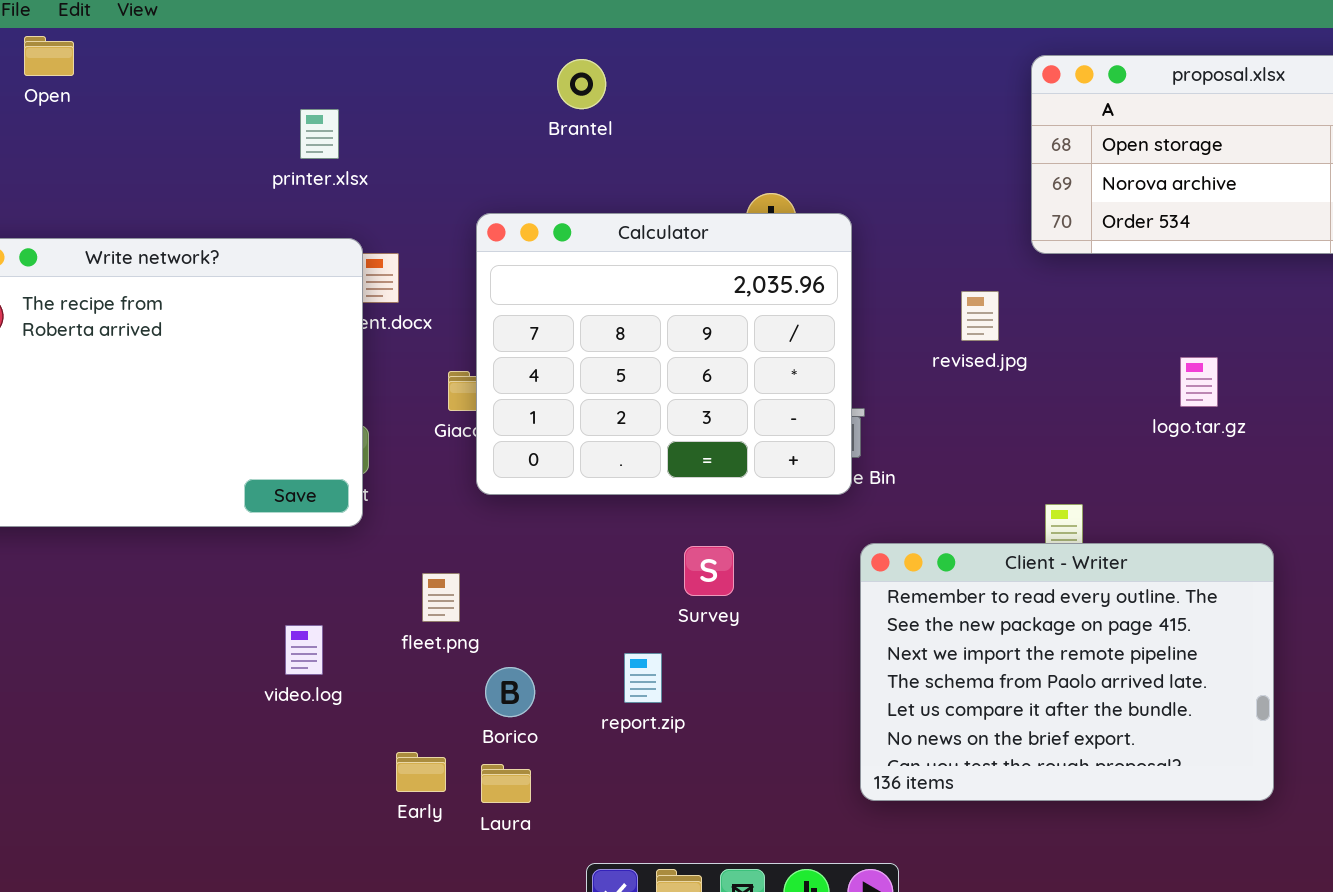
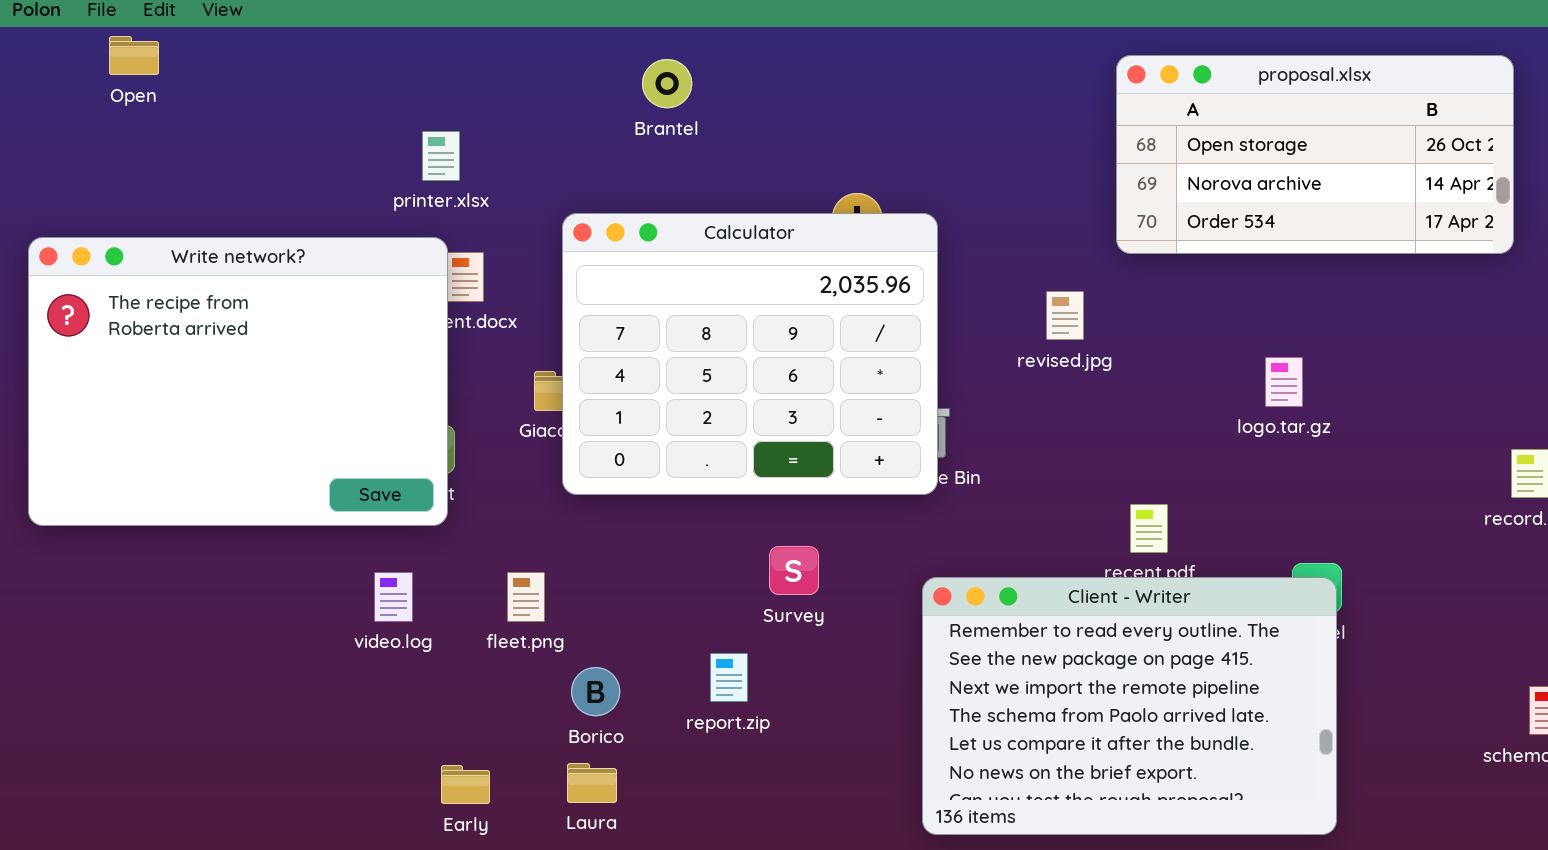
printer.xlsx: [300,109,339,159] -> [422,131,460,181], moved
Client - Writer: [860,543,1274,801] -> [922,577,1337,835], moved
video.log: [285,625,323,675] -> [374,572,413,622], moved
Early: [396,752,446,792] -> [441,765,490,804], moved

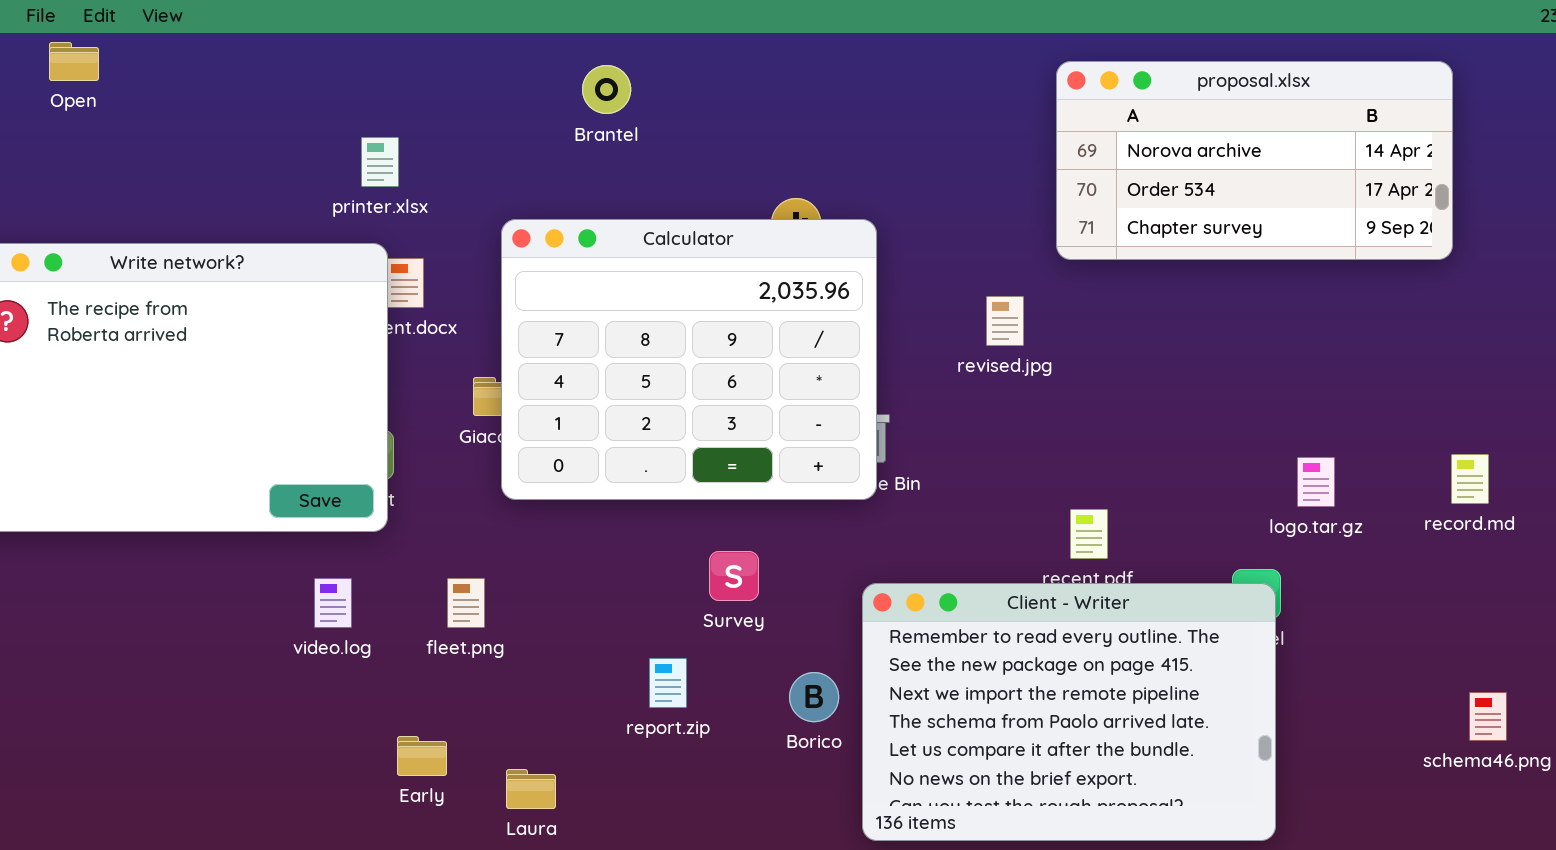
proposal.xlsx: [1116,55,1514,254] -> [1056,61,1453,260], scrolled down 1 row
logo.tar.gz: [1265,357,1303,407] -> [1297,457,1335,507], moved
Borico: [571,667,620,716] -> [789,672,839,722], moved
Early: [441,765,490,804] -> [397,736,447,776], moved

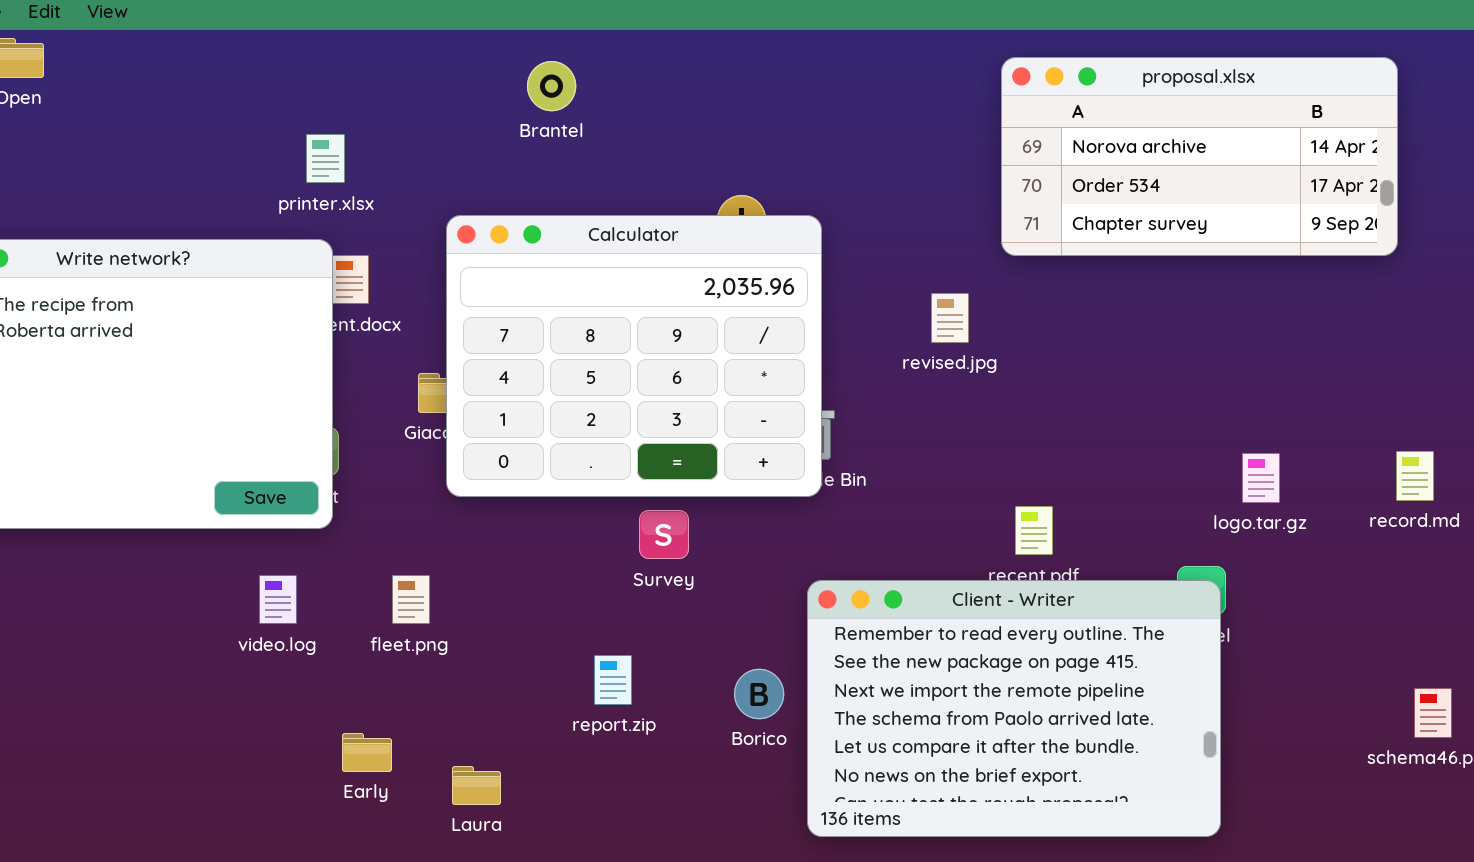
Survey: [709,551,759,601] -> [639,510,689,559], moved

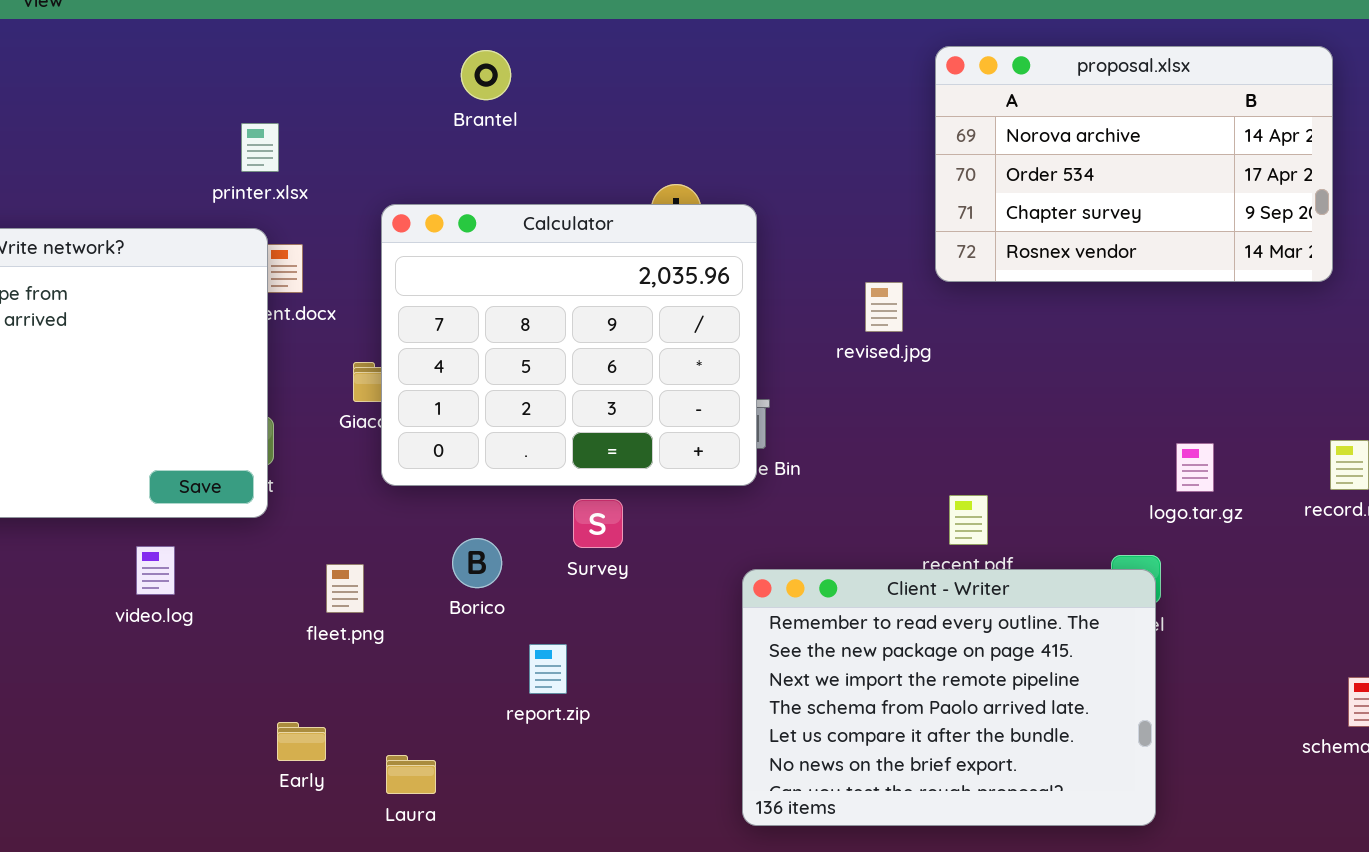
proposal.xlsx: [1001,57,1398,256] -> [935,46,1333,282], resized
video.log: [259,575,297,624] -> [136,546,175,595], moved
Borico: [734,669,784,719] -> [452,538,502,588], moved

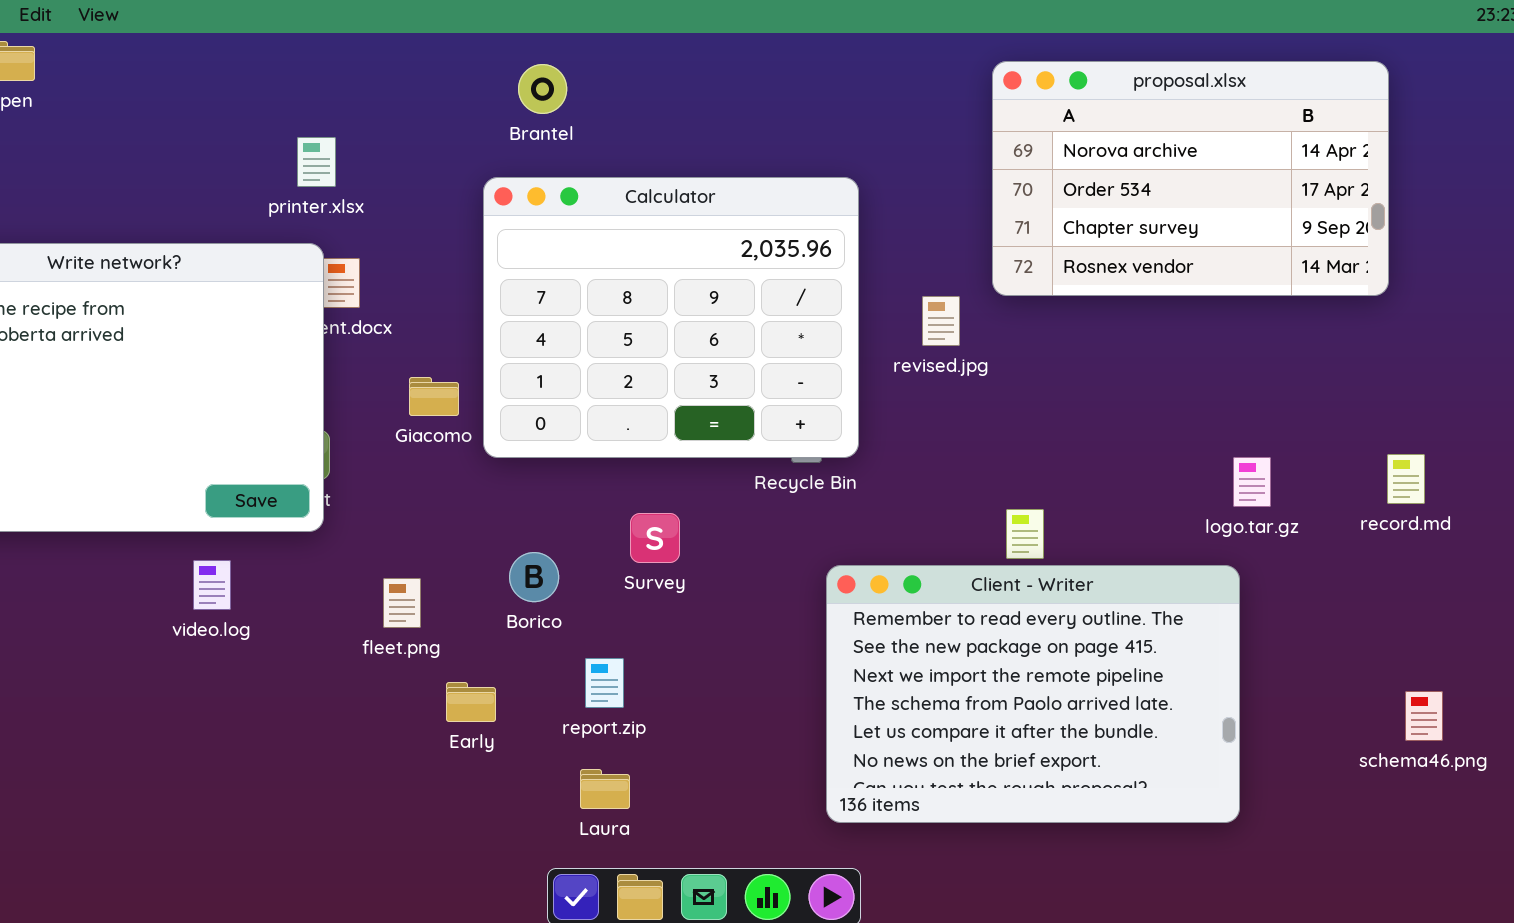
Calculator: [381,204,757,486] -> [483,177,859,458], moved
Client - Writer: [742,569,1156,826] -> [826,565,1240,823], moved
Early: [277,722,326,761] -> [446,682,496,722], moved
Laura: [386,755,436,794] -> [580,769,630,809], moved

